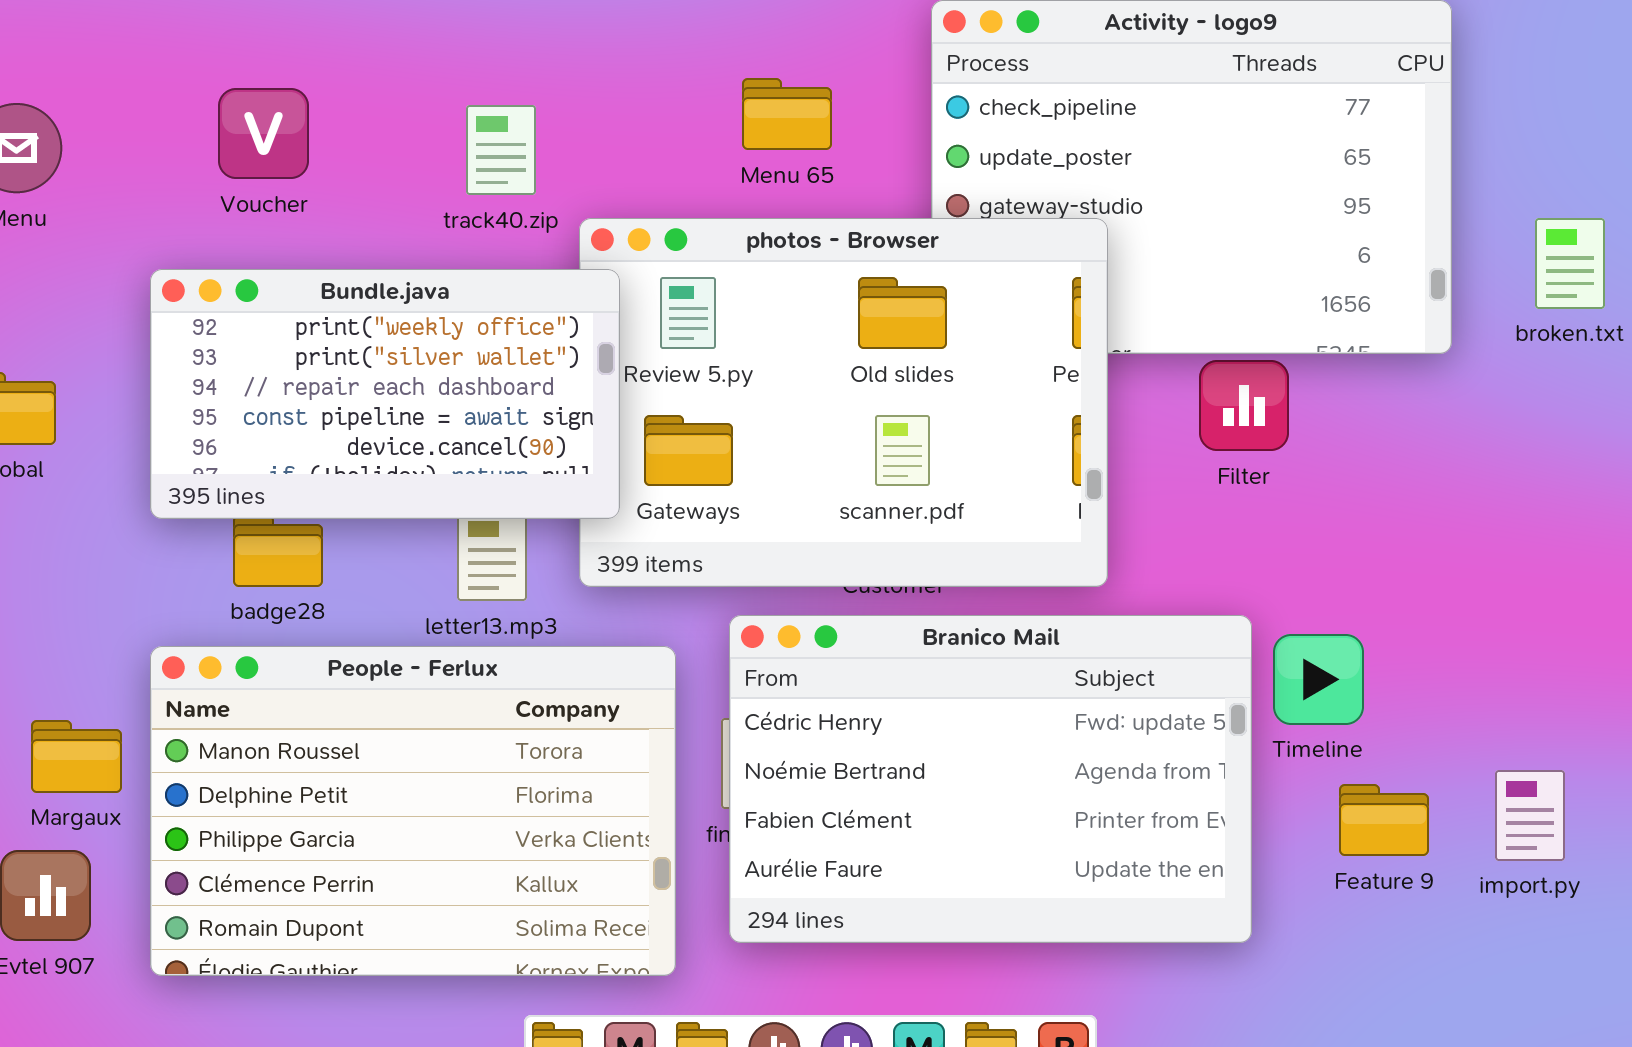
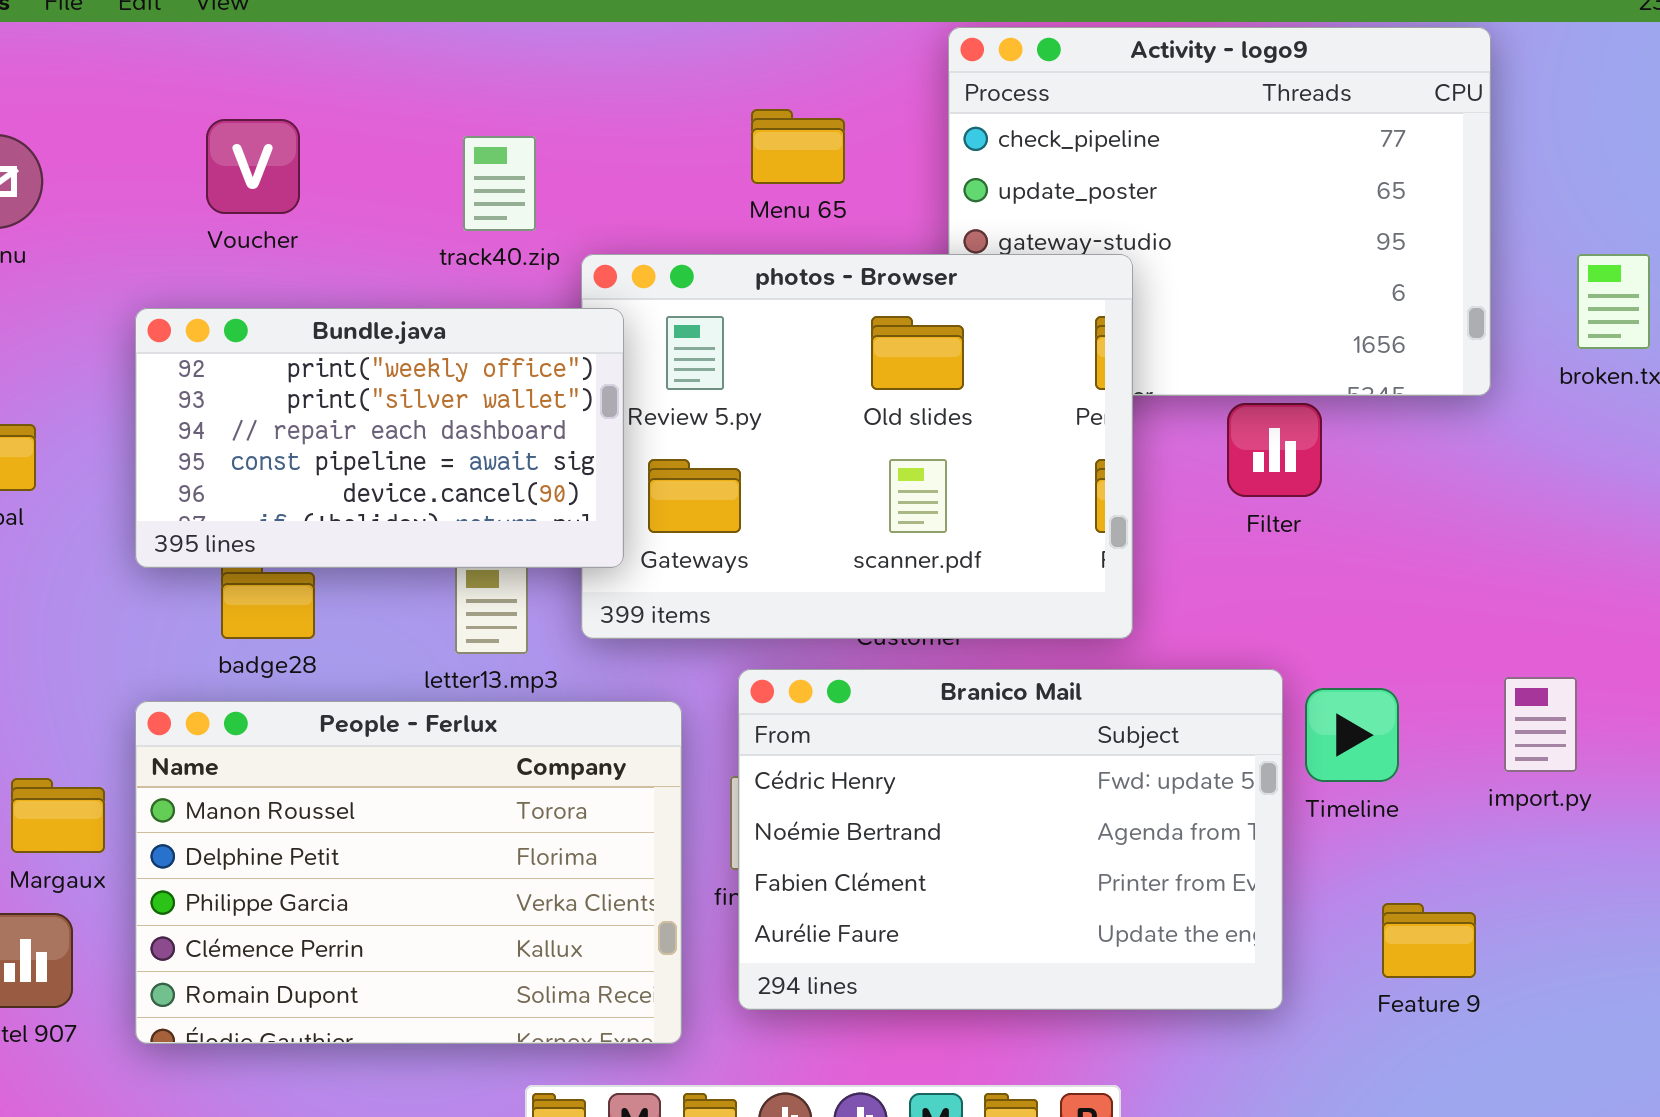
import.py: [1495,770,1565,861] -> [1504,677,1577,772], moved
Feature 9: [1339,784,1429,856] -> [1382,903,1476,978], moved

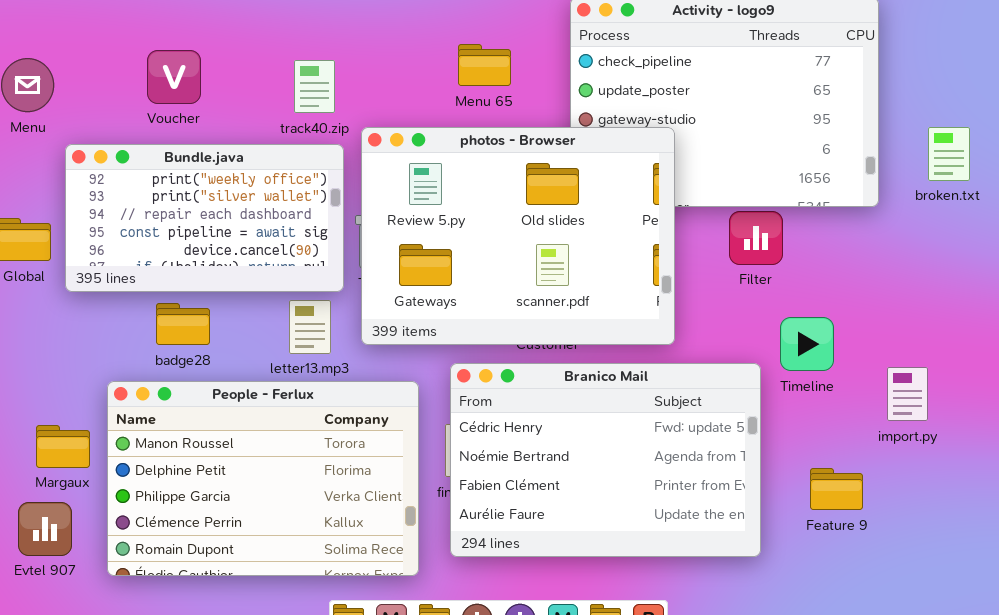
Bundle.java: [135,308,624,568] -> [65,144,344,292], moved
Timeline: [1305,688,1399,782] -> [780,317,834,371], moved
Feature 9: [1382,903,1476,978] -> [810,468,863,510], moved

